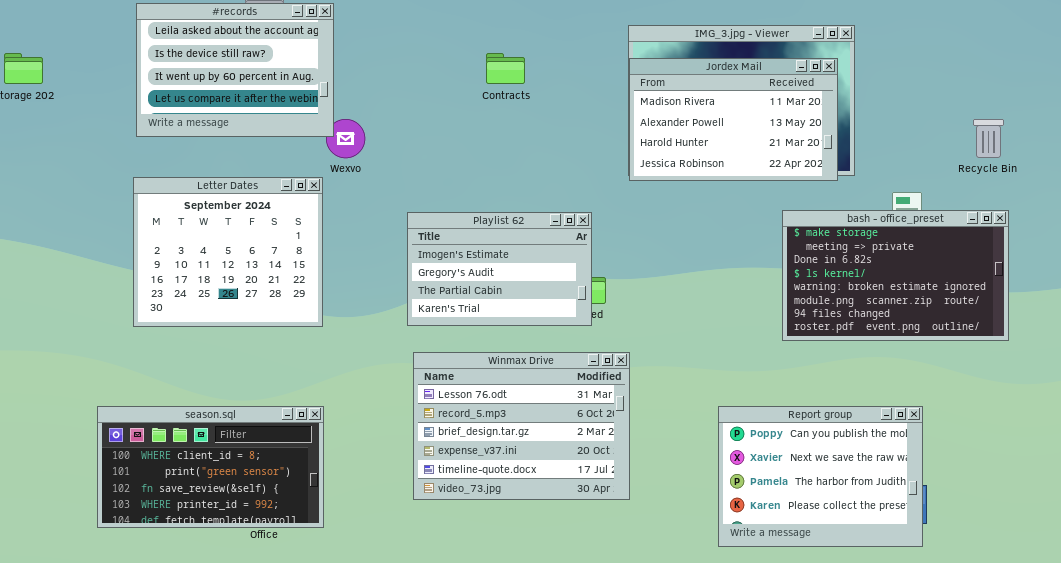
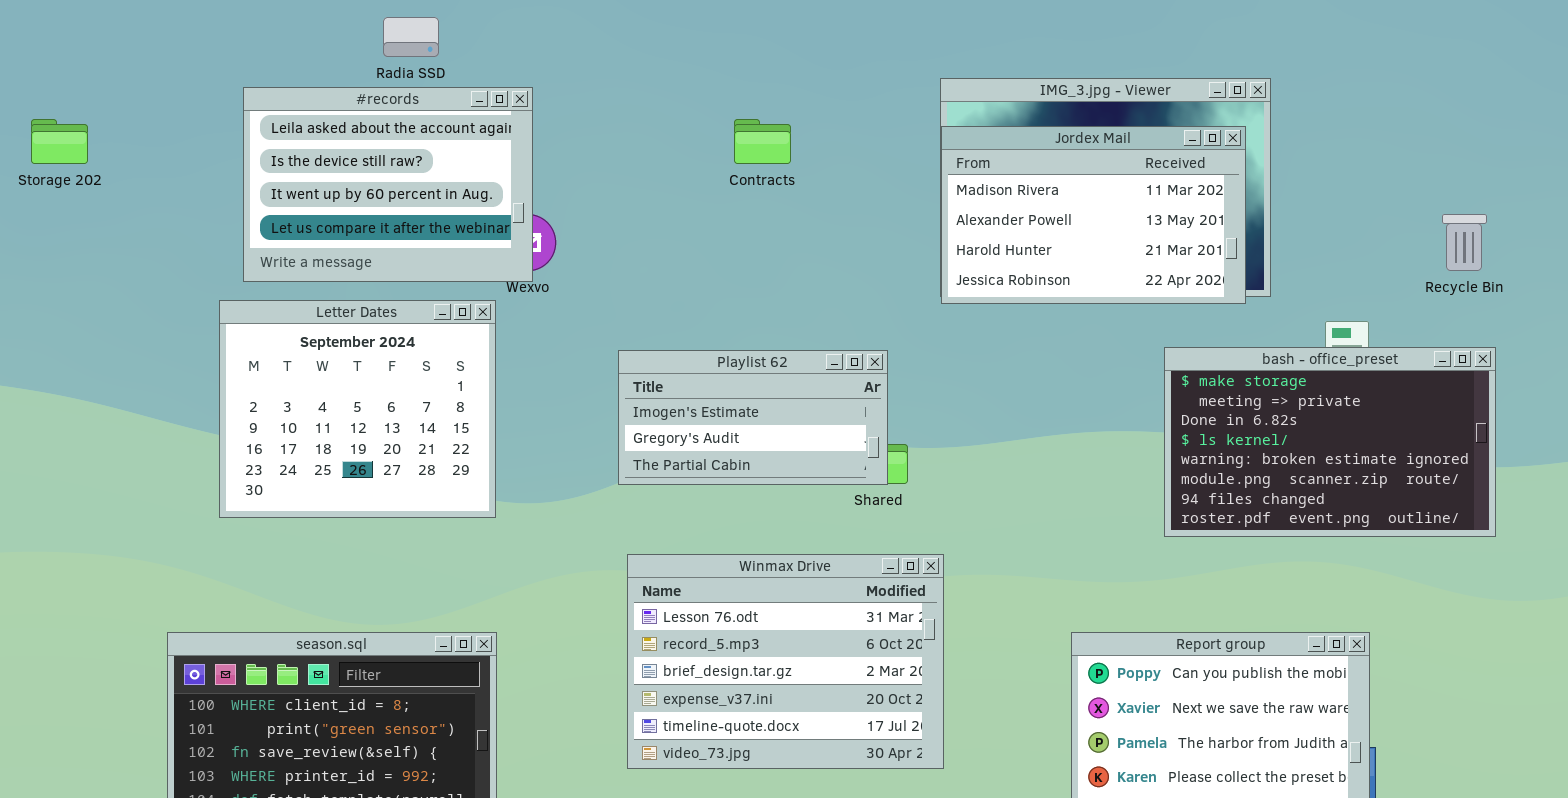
#records: [136,3,334,137] -> [243,87,533,282], moved
Playlist 62: [407,212,592,326] -> [618,350,888,485], resized

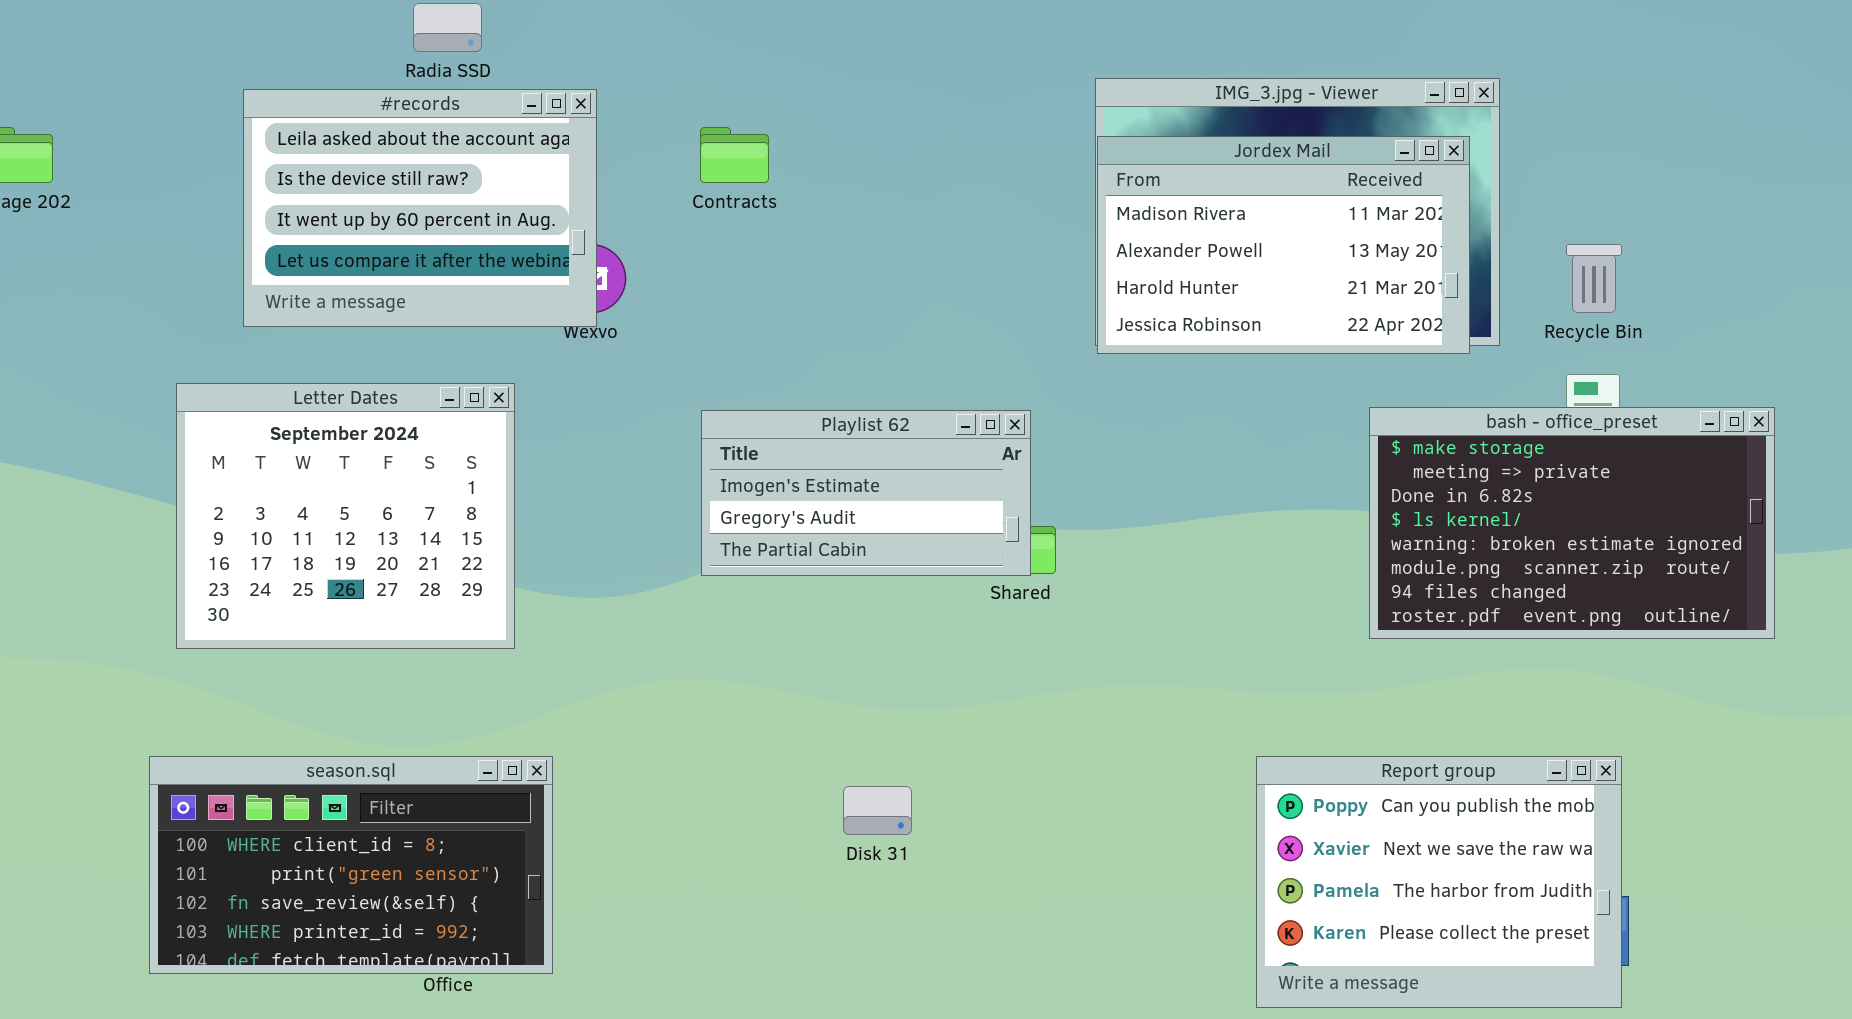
Contracts: [734,119,791,164] -> [700,127,769,183], moved
Recycle Bin: [1442,214,1487,271] -> [1566,244,1622,313], moved
Letter Dates: [219,300,496,518] -> [176,383,515,649], moved
Winmax Drive: [627,554,944,769] -> none, closed

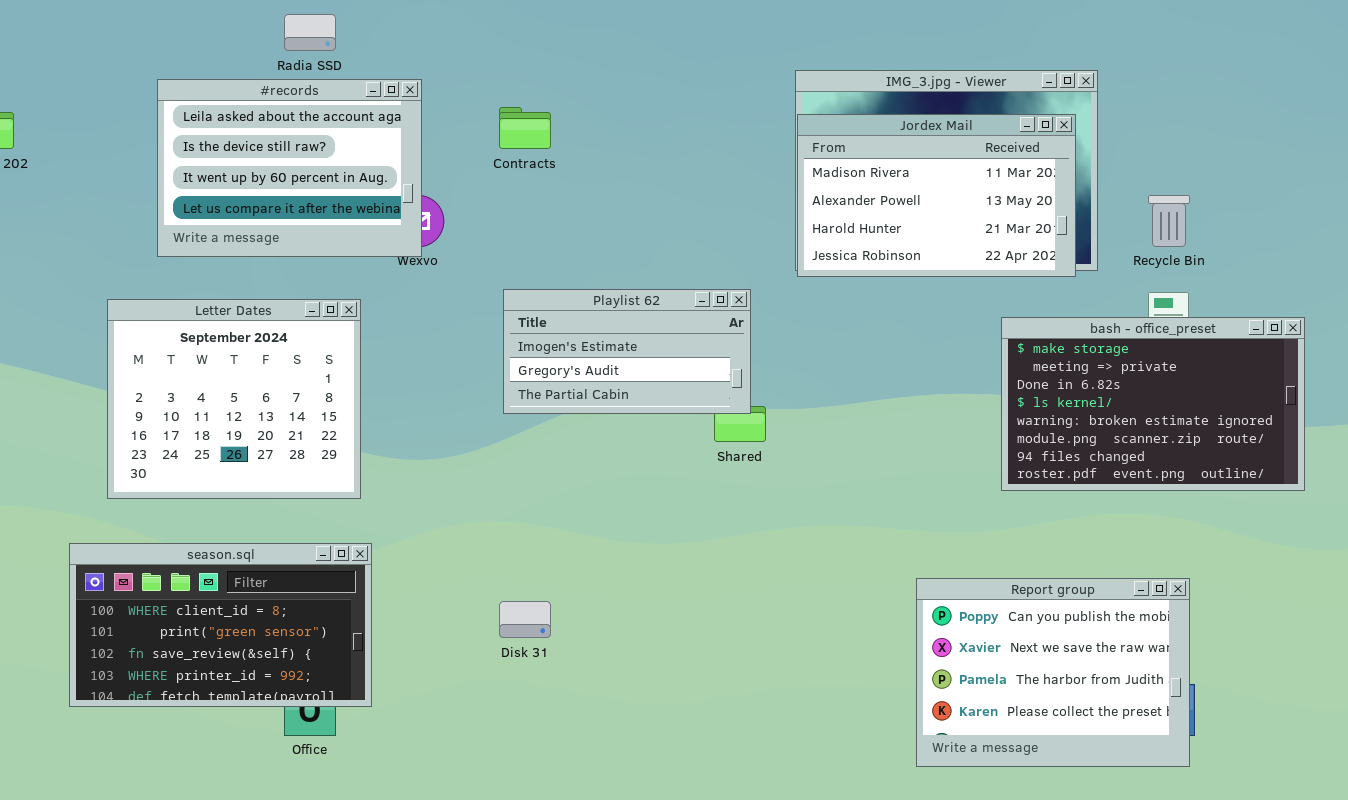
Playlist 62: [701,410,1031,576] -> [503,289,751,414], moved
season.sql: [149,756,553,974] -> [69,543,372,707], moved
Disk 31: [843,786,912,835] -> [499,601,551,638], moved

